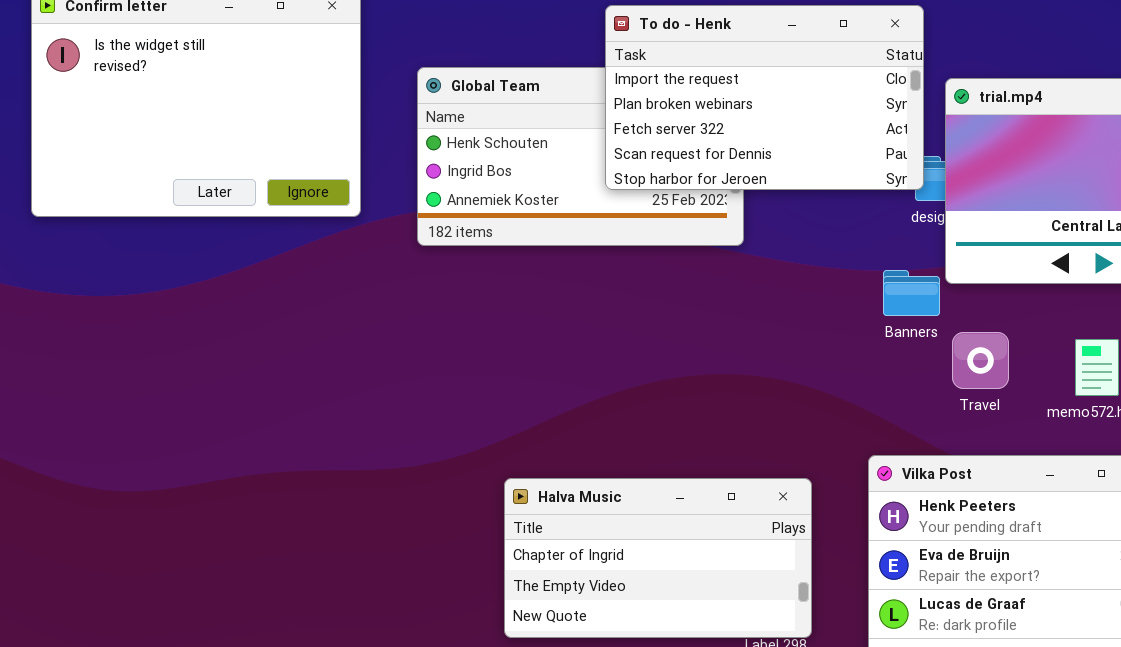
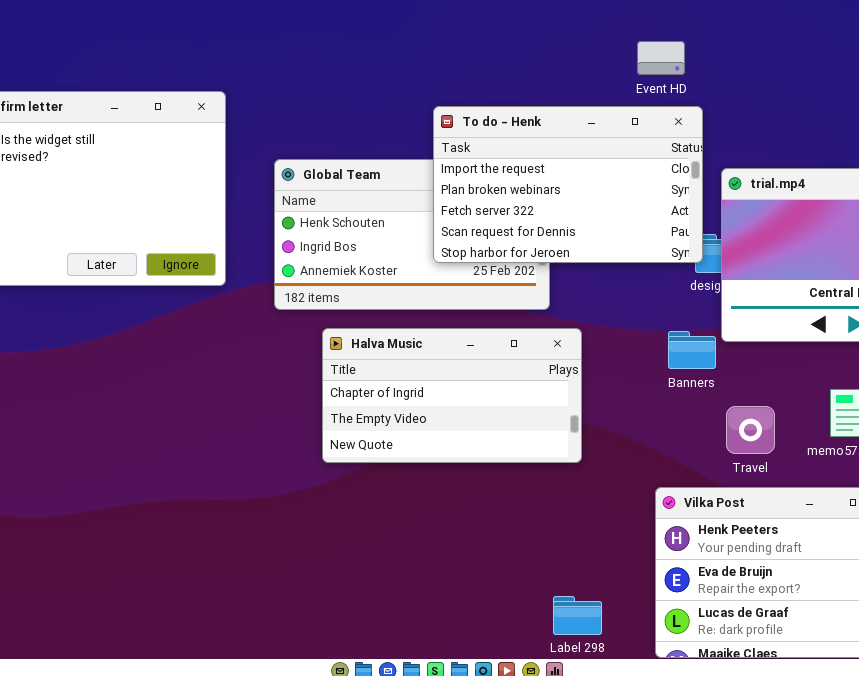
Travel: [952,332,1009,389] -> [726,406,775,454], moved
Halva Music: [504,478,812,638] -> [322,328,582,463], moved

